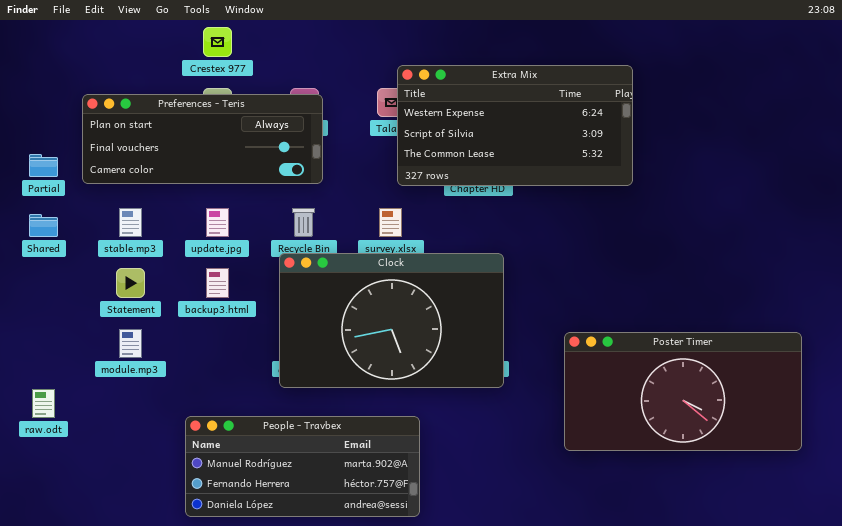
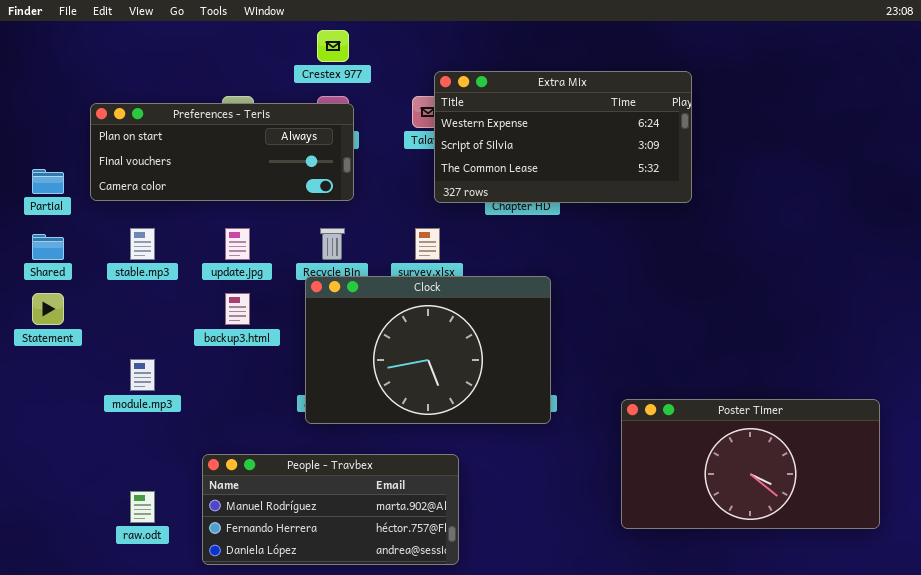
Crestex 977: [203,27,232,57] -> [317,30,349,62], moved
Statement: [116,268,145,298] -> [32,293,64,325], moved
Poster Timer: [564,332,802,451] -> [621,399,880,529], moved
raw.odt: [32,389,55,418] -> [130,491,155,523], moved

